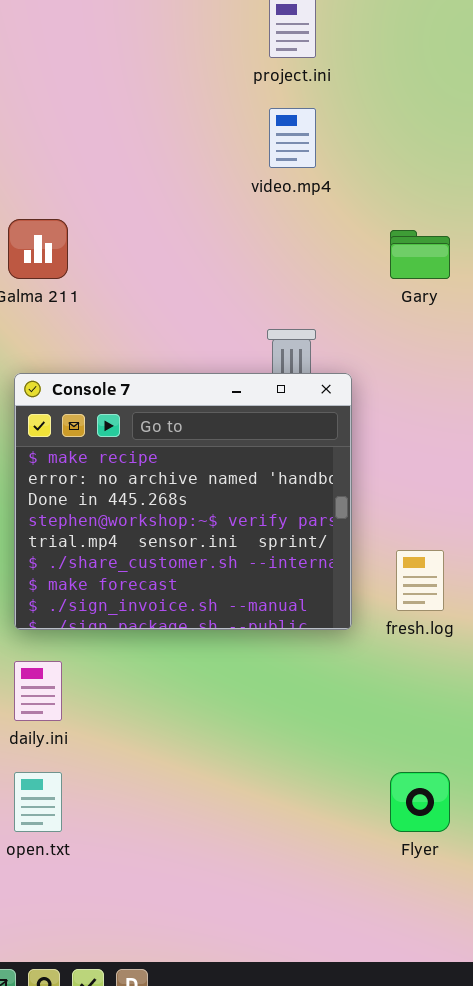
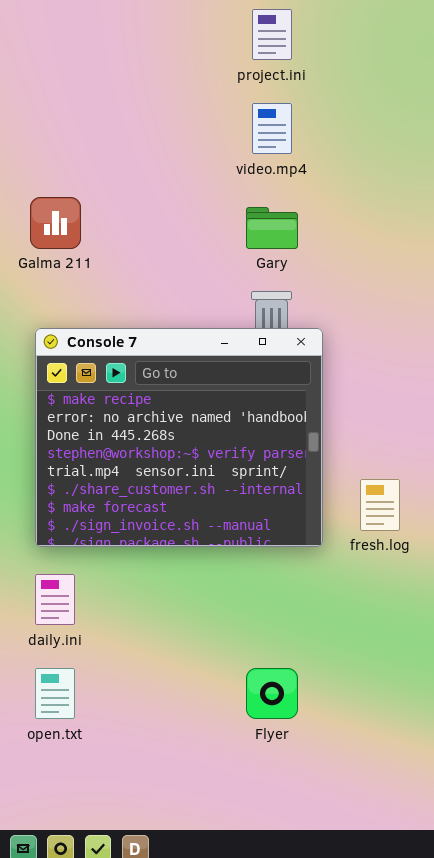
Gary: [390,230,450,279] -> [246,207,298,249], moved
Flyer: [390,772,450,832] -> [246,668,298,719], moved

